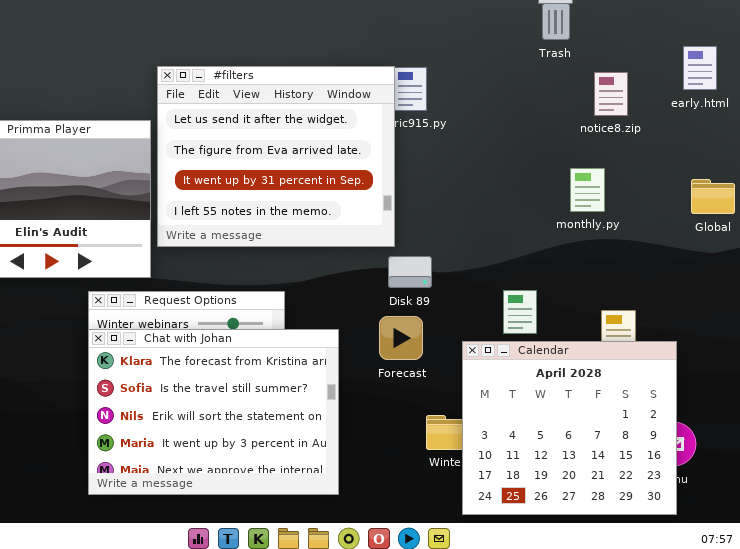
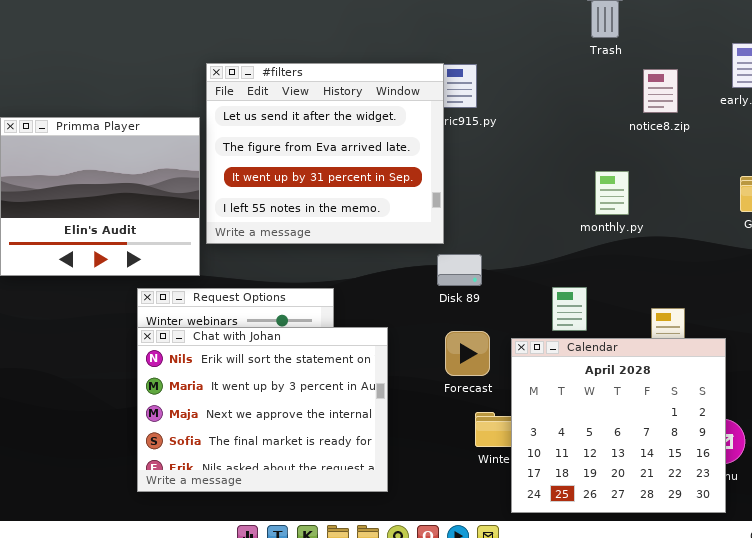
monthly.py: [570,168,605,212] -> [595,171,629,215], moved
Forecast: [379,316,423,360] -> [445,331,490,376], moved
Chat with Johan: [88,329,339,495] -> [137,327,388,492], scrolled down 2 rows

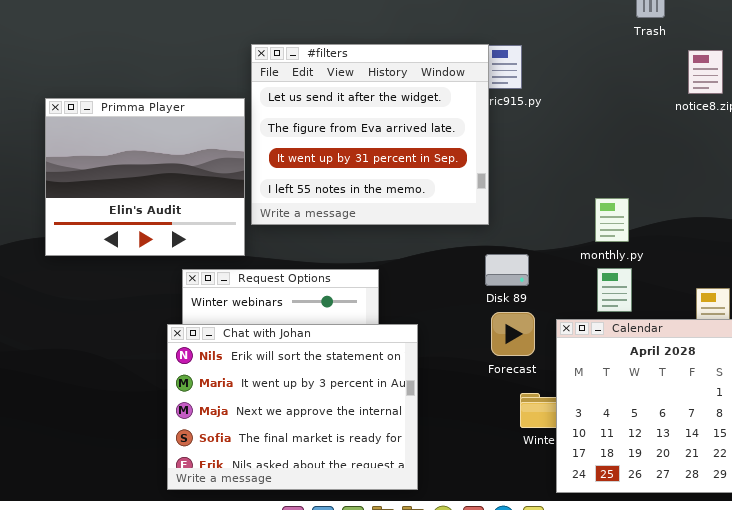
monthly.py: [595,171,629,215] -> [595,198,629,242], moved
Disk 89: [437,254,482,286] -> [485,254,529,286], moved
Chat with Johan: [137,327,388,492] -> [167,324,418,490], moved

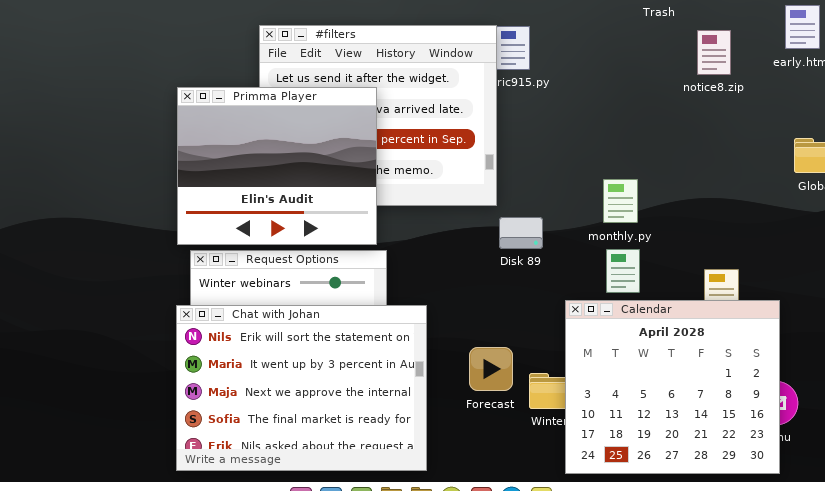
Primma Player: [45,98,245,256] -> [177,87,377,245], moved
Disk 89: [485,254,529,286] -> [499,217,543,249], moved
Forecast: [491,312,535,356] -> [469,347,513,391], moved

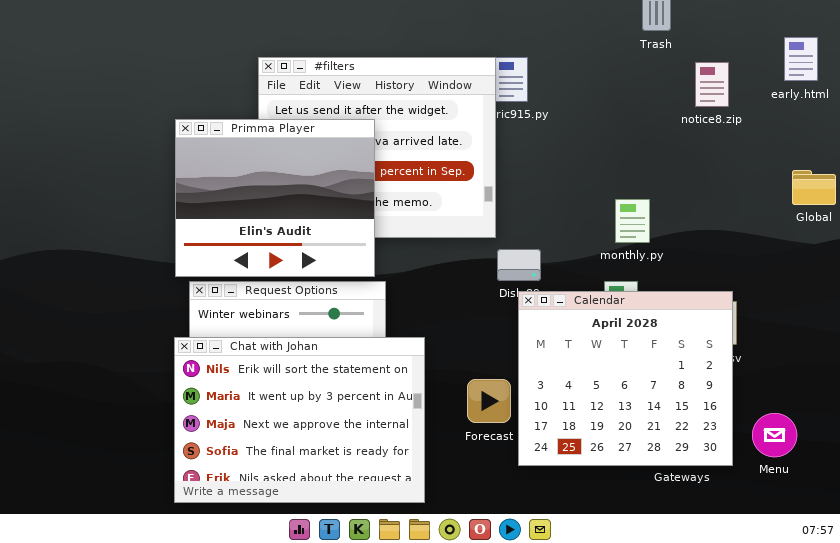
monthly.py: [603,179,638,223] -> [615,199,650,243], moved
Calendar: [565,300,780,474] -> [518,291,733,466], moved

